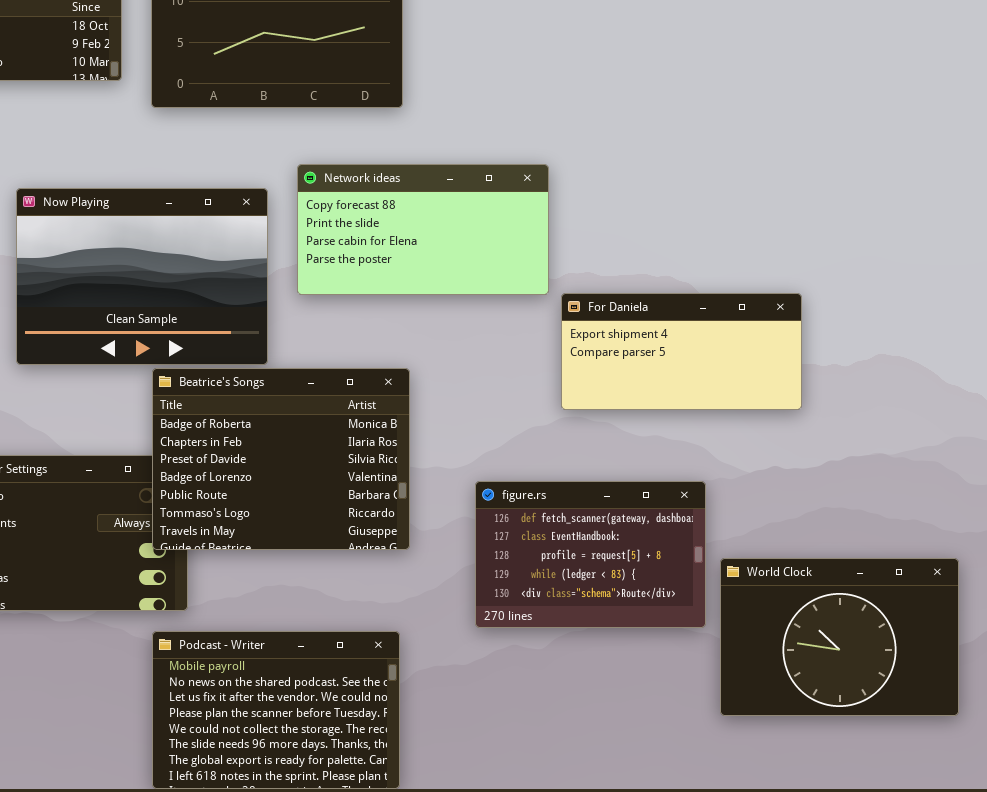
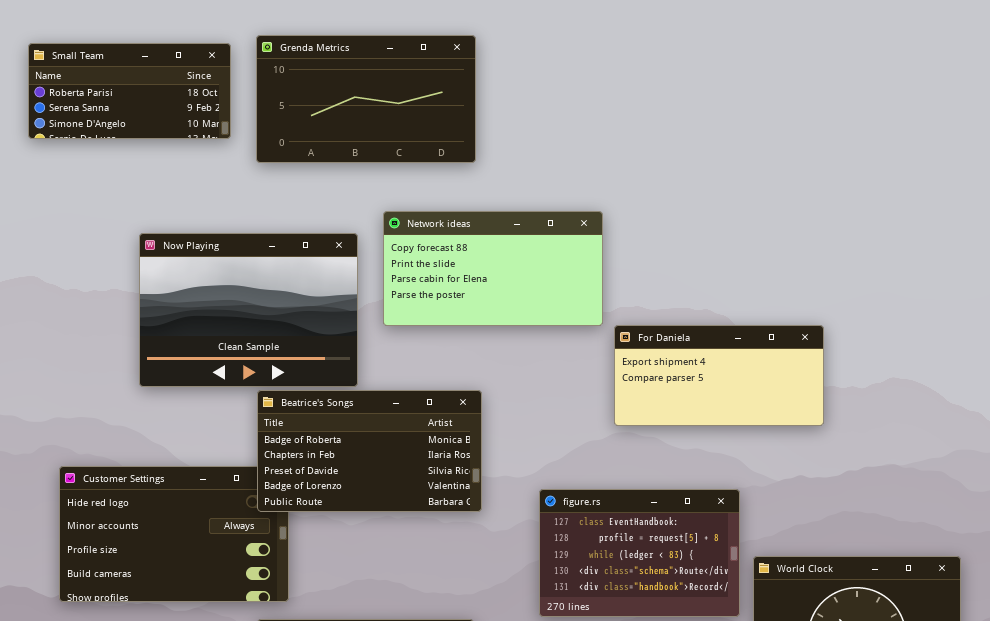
Beatrice's Songs: [152,368,410,550] -> [257,390,482,512], resized
figure.rs: [475,481,706,628] -> [539,489,740,617], scrolled down 1 row

